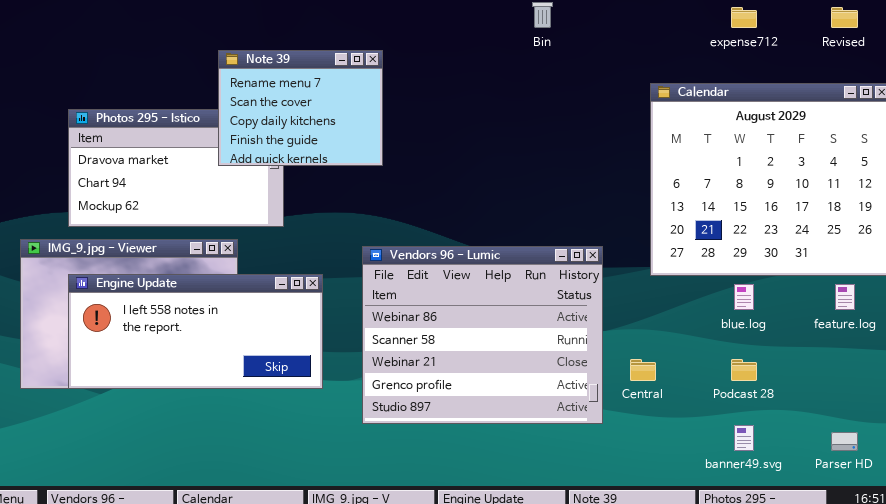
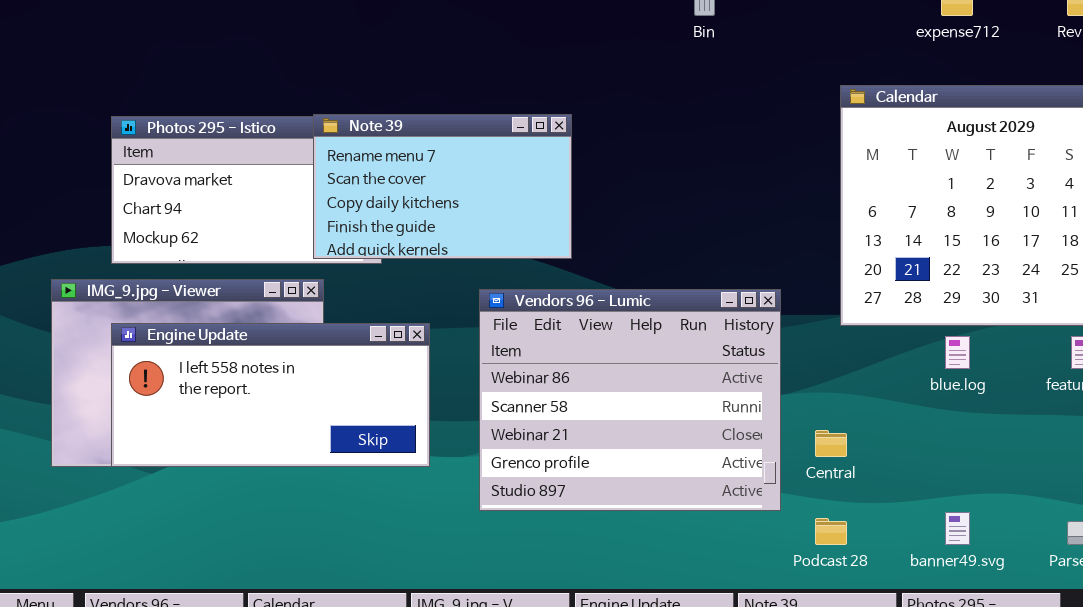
Note 39: [218,50,383,166] -> [313,114,572,259], moved, resized
Podcast 28: [731,359,757,381] -> [815,518,847,545], moved

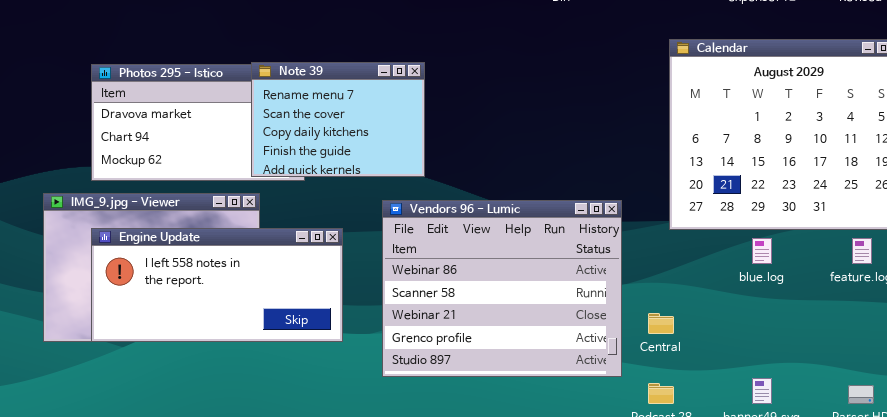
Note 39: [313,114,572,259] -> [251,62,425,177], resized

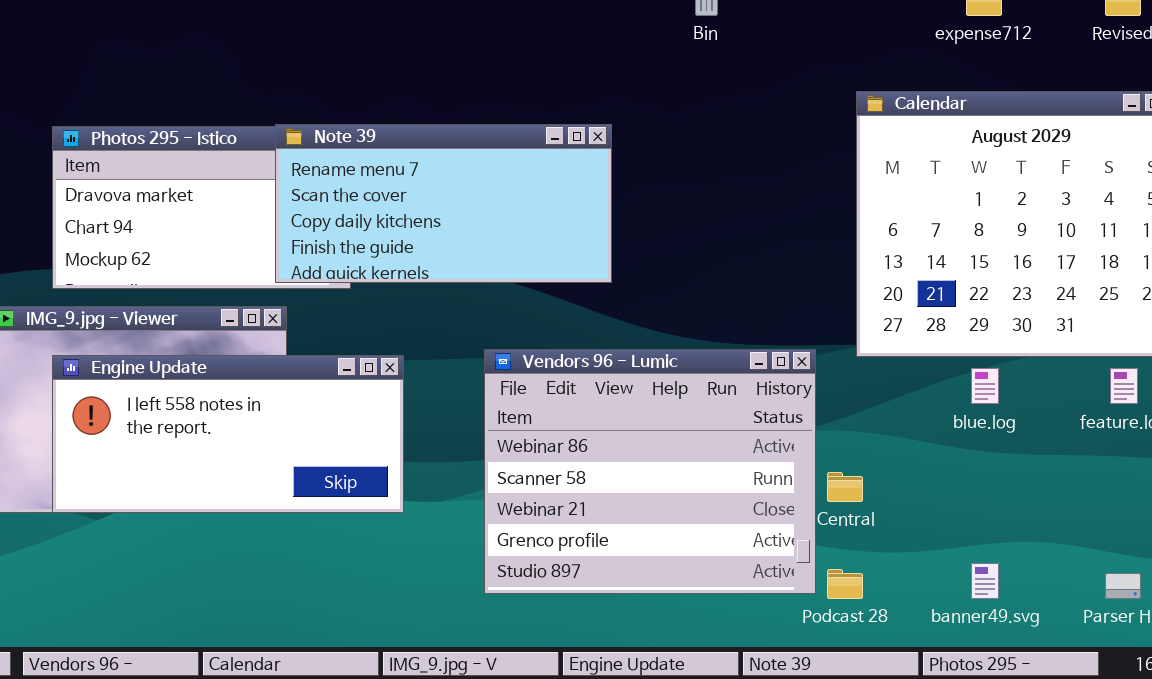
Note 39: [251,62,425,177] -> [275,124,612,283], resized
Vendors 96 - Lumic: [382,200,622,377] -> [484,349,816,594], moved

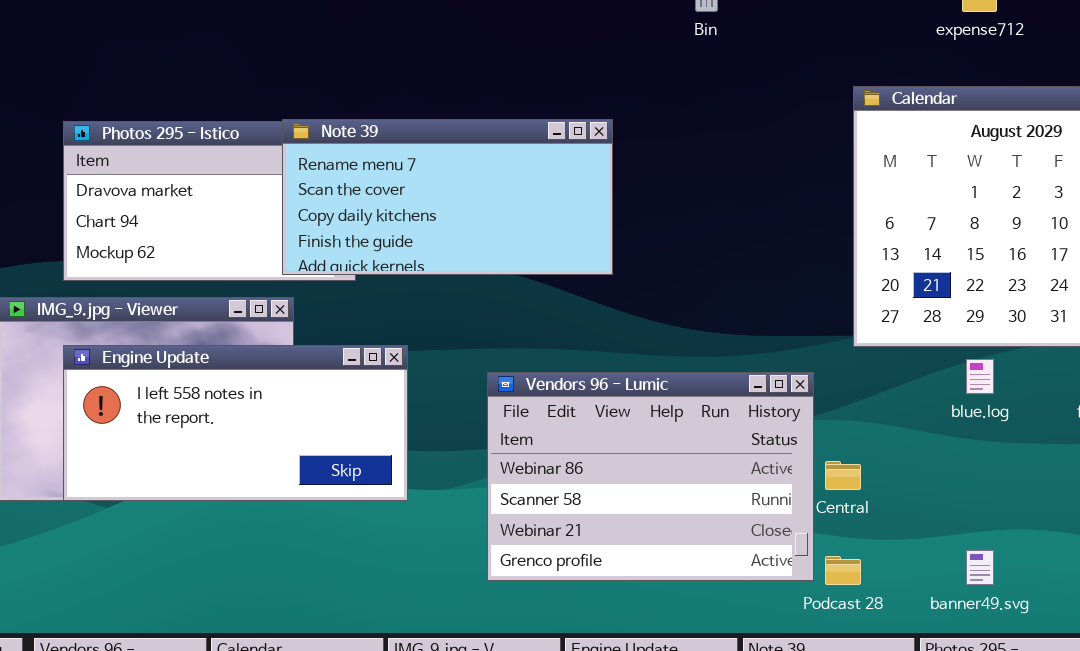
Vendors 96 - Lumic: [484,349,816,594] -> [487,372,814,581], resized

